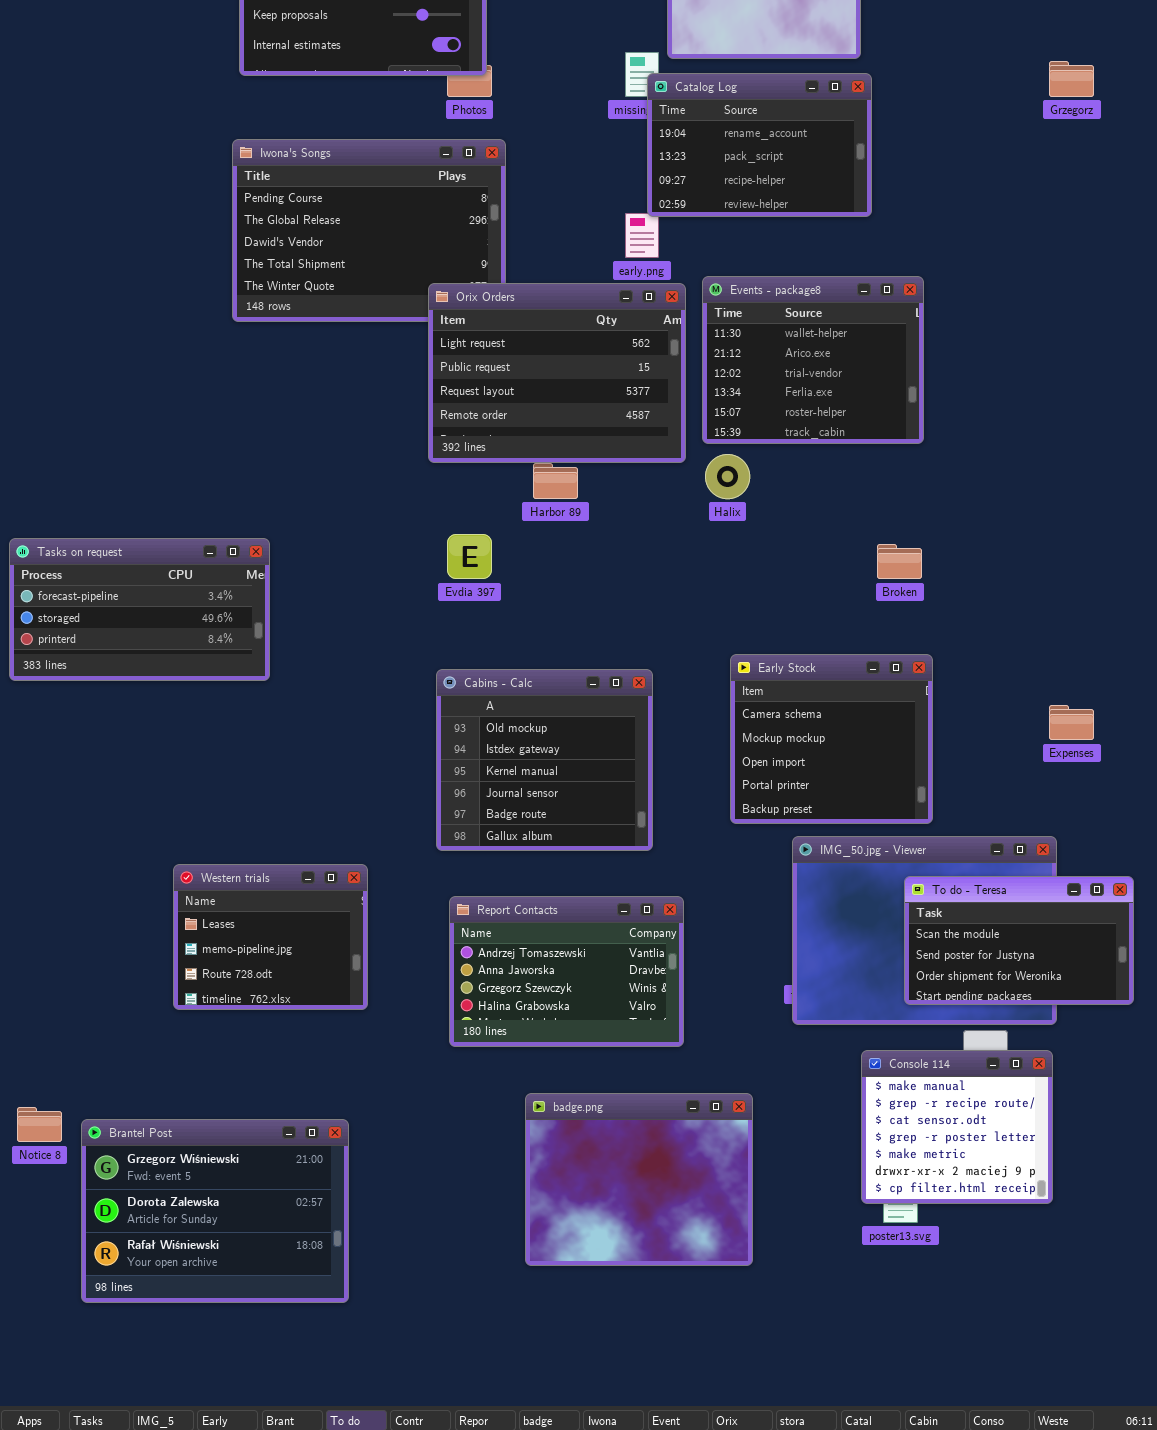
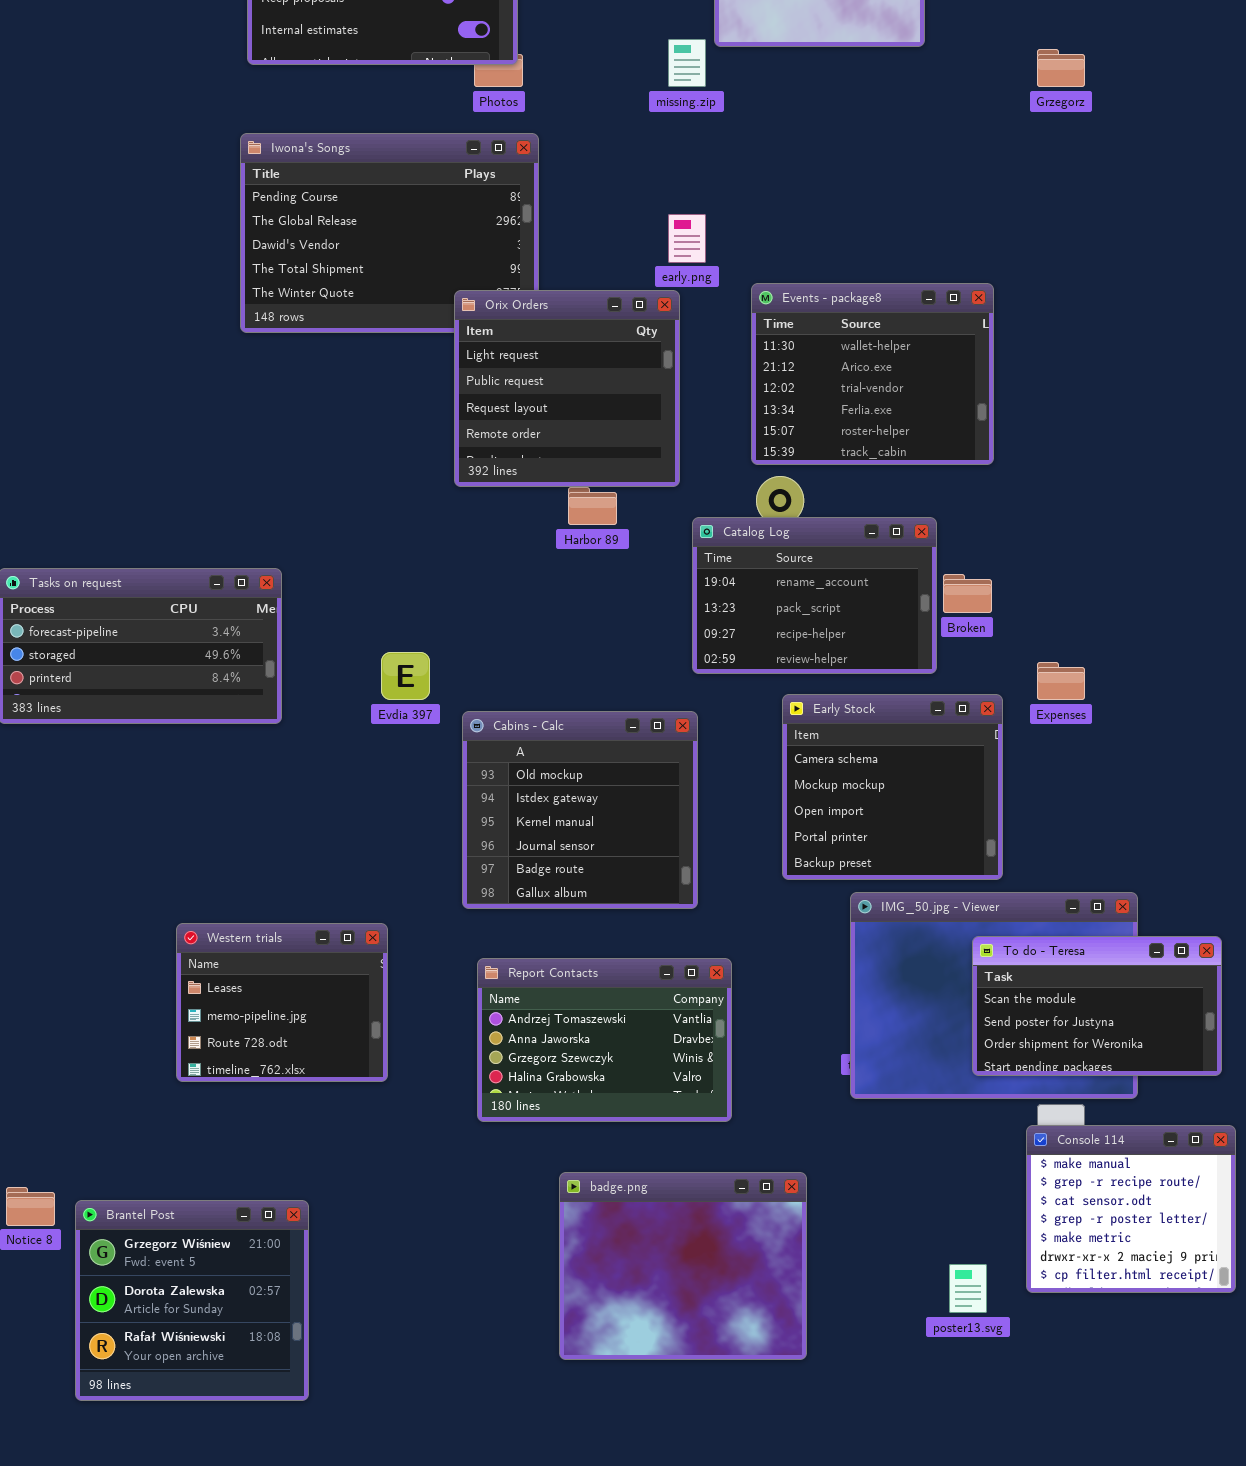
Grzegorz: [1049,61,1094,97] -> [1037,49,1085,87], moved
Catalog Log: [647,73,872,217] -> [692,517,937,674], moved
Orix Orders: [428,283,686,463] -> [454,290,680,487], resized
Evdia 397: [447,534,492,579] -> [381,652,430,700], moved
Expenses: [1049,705,1094,740] -> [1037,662,1085,700], moved
Console 114: [861,1050,1053,1204] -> [1026,1125,1236,1293], moved
Brantel Post: [81,1119,349,1303] -> [75,1200,309,1401], resized

